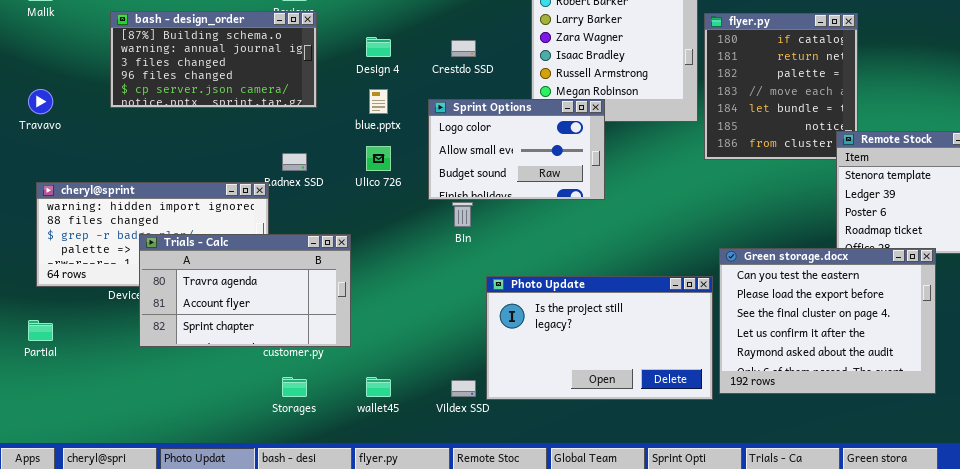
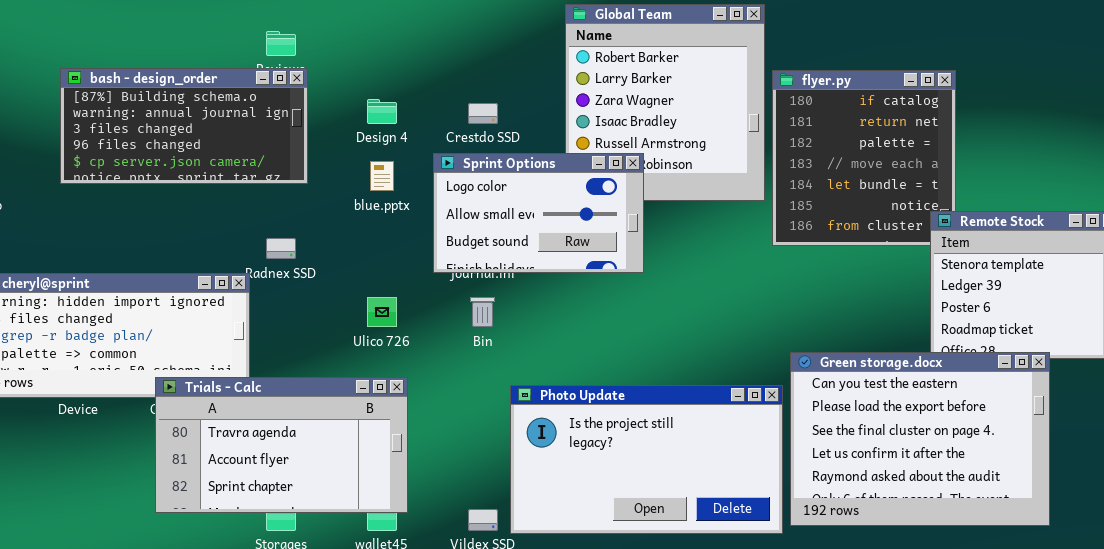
Sprint Options: [428,99,605,200] -> [433,153,644,273], moved
Ulico 726: [366,146,391,171] -> [367,297,397,327], moved
Trials - Calc: [139,234,351,347] -> [155,377,408,513], moved

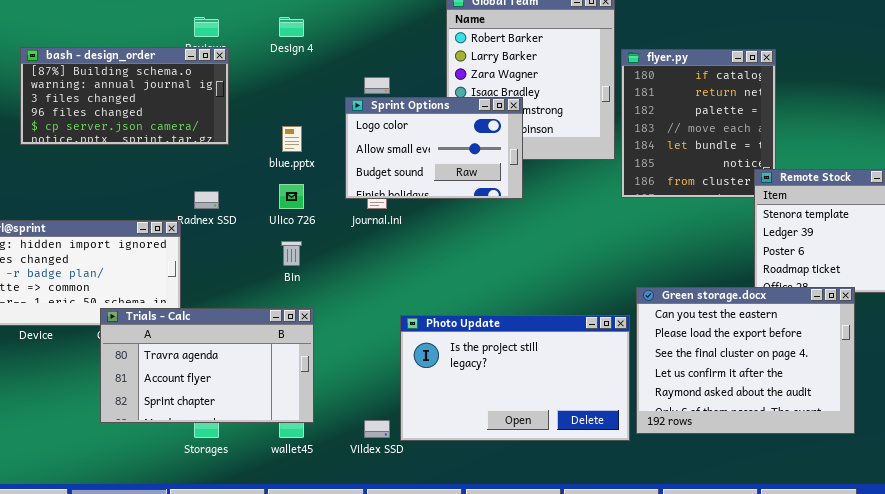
Design 4: [367,99,397,124] -> [279,17,304,37], moved
Sprint Options: [433,153,644,273] -> [345,97,523,199], moved
Ulico 726: [367,297,397,327] -> [279,184,304,209], moved
Bin: [470,297,495,327] -> [281,241,302,266], moved

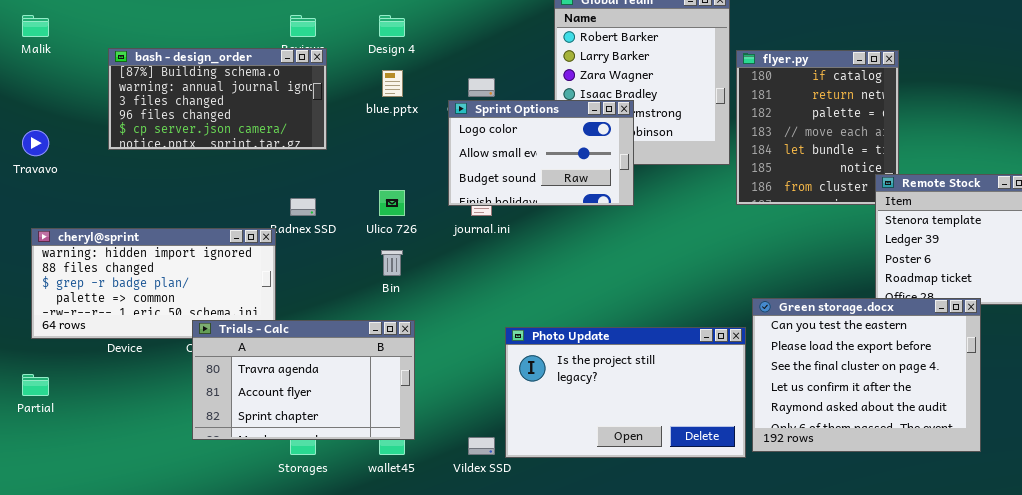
blue.pptx: [282,126,302,152] -> [382,70,403,97], moved

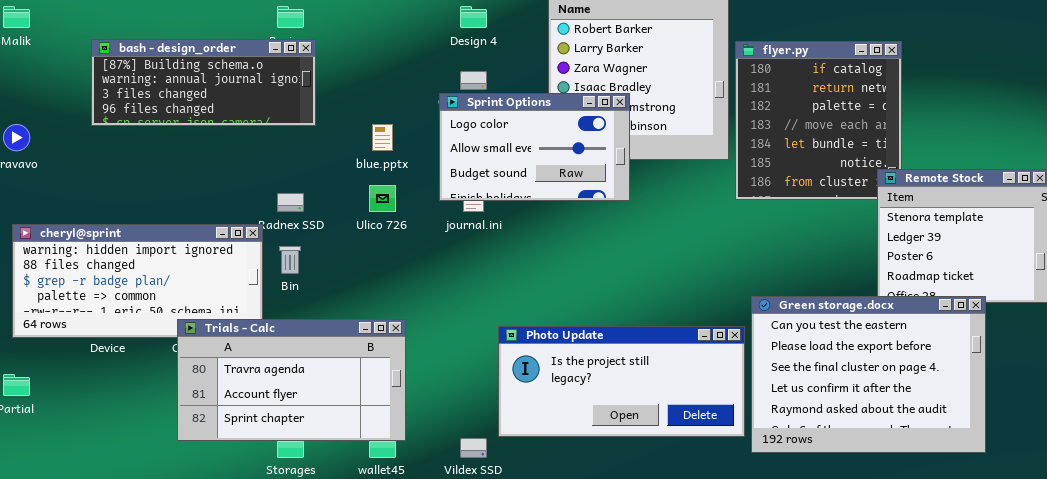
Design 4: [379,15,405,37] -> [460,6,487,28], moved
bash - design_order: [108,48,327,150] -> [91,39,316,126], resized
blue.pptx: [382,70,403,97] -> [372,124,393,151], moved
Bin: [381,250,403,276] -> [279,246,301,274], moved
Photo Update: [505,327,746,458] -> [498,326,745,437], resized

